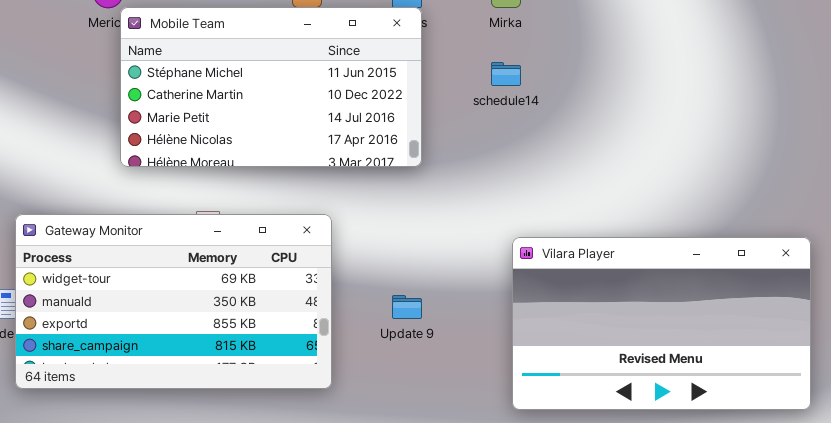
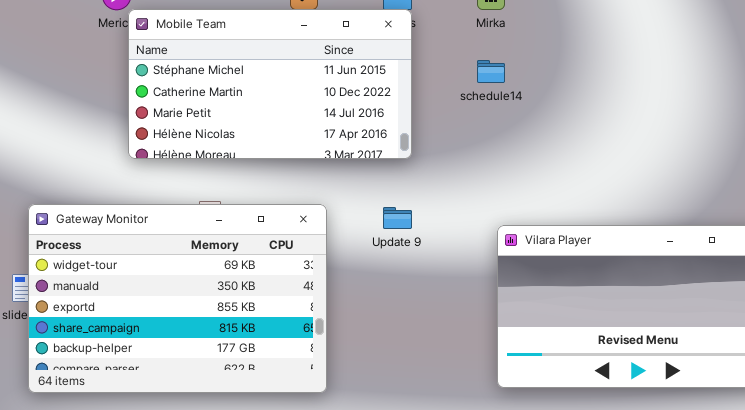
Gateway Monitor: [15,214,332,389] -> [28,204,327,393], resized
Update 9: [392,295,422,319] -> [383,207,412,229], moved

